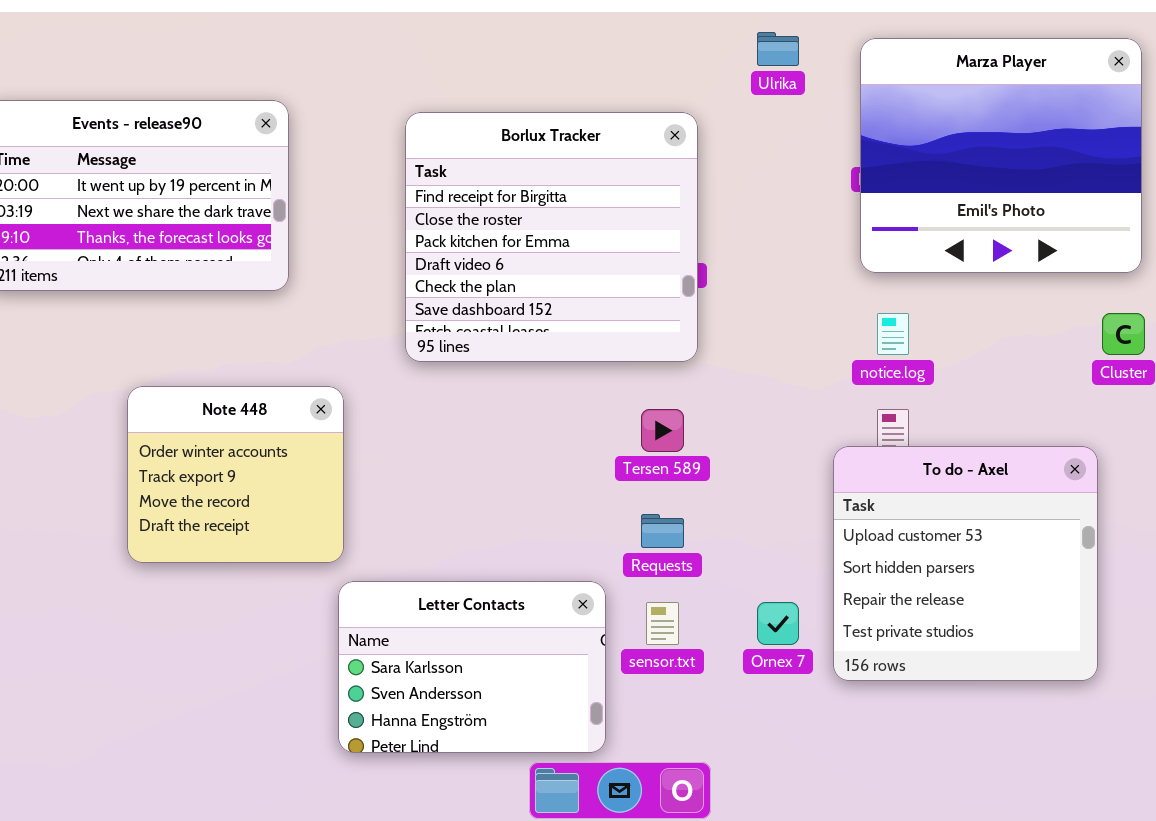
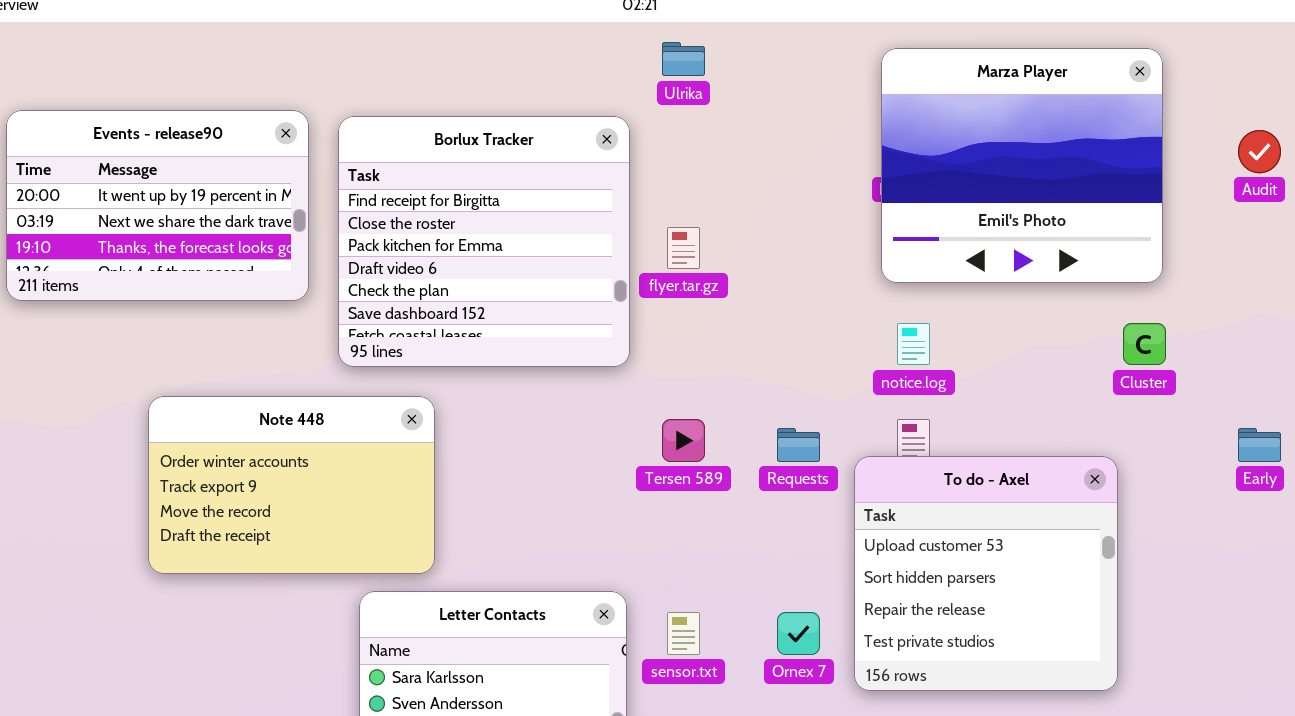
Ulrika: [757,32,799,66] -> [662,42,705,76], moved
Borlux Tracker: [405,112,698,362] -> [338,116,630,367], moved
Note 448: [127,386,344,563] -> [148,396,435,574], resized
Requests: [641,514,684,548] -> [777,428,820,462], moved

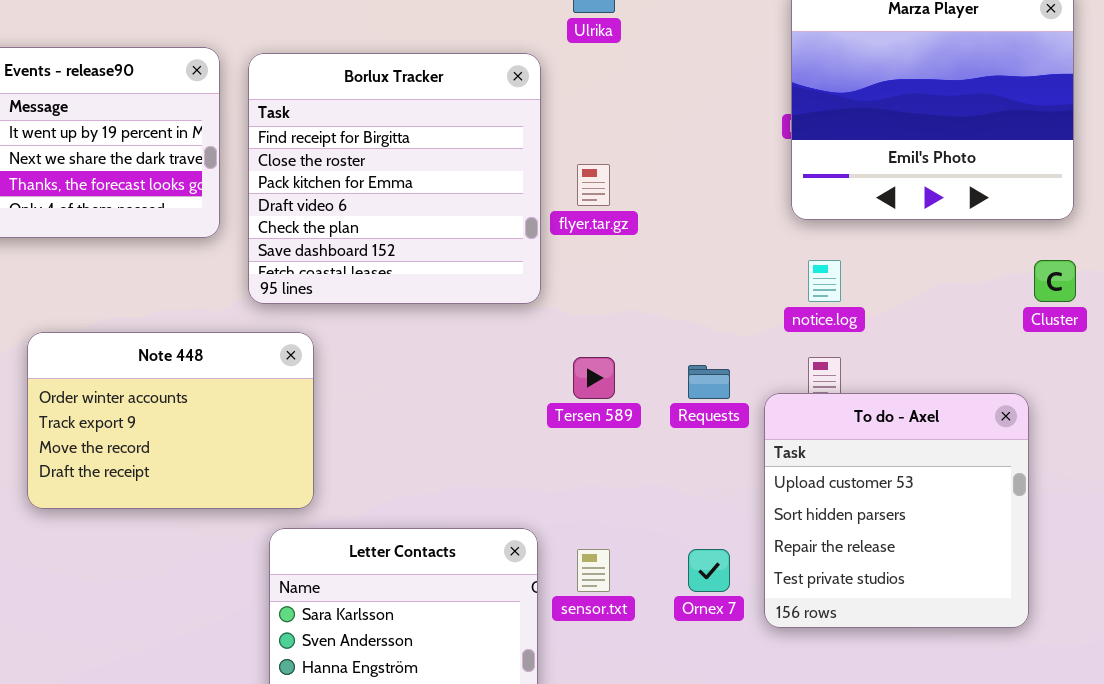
Note 448: [148,396,435,574] -> [27,332,314,509], moved

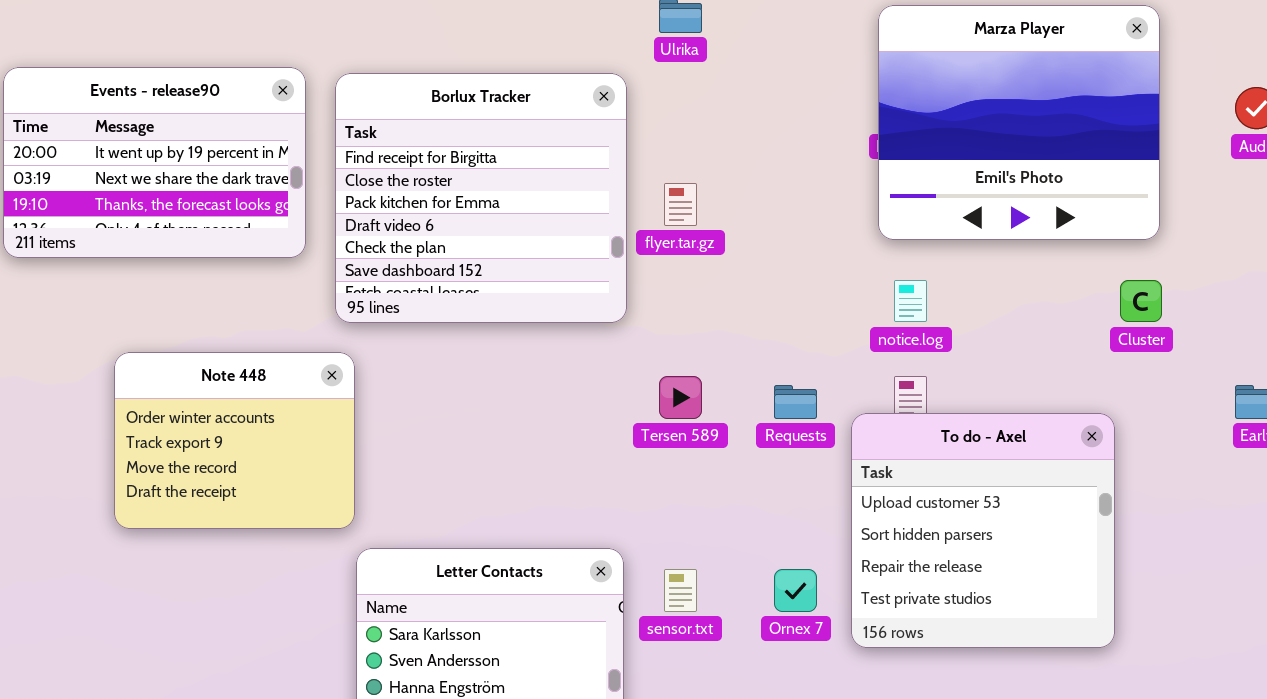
Note 448: [27,332,314,509] -> [114,352,355,529], resized

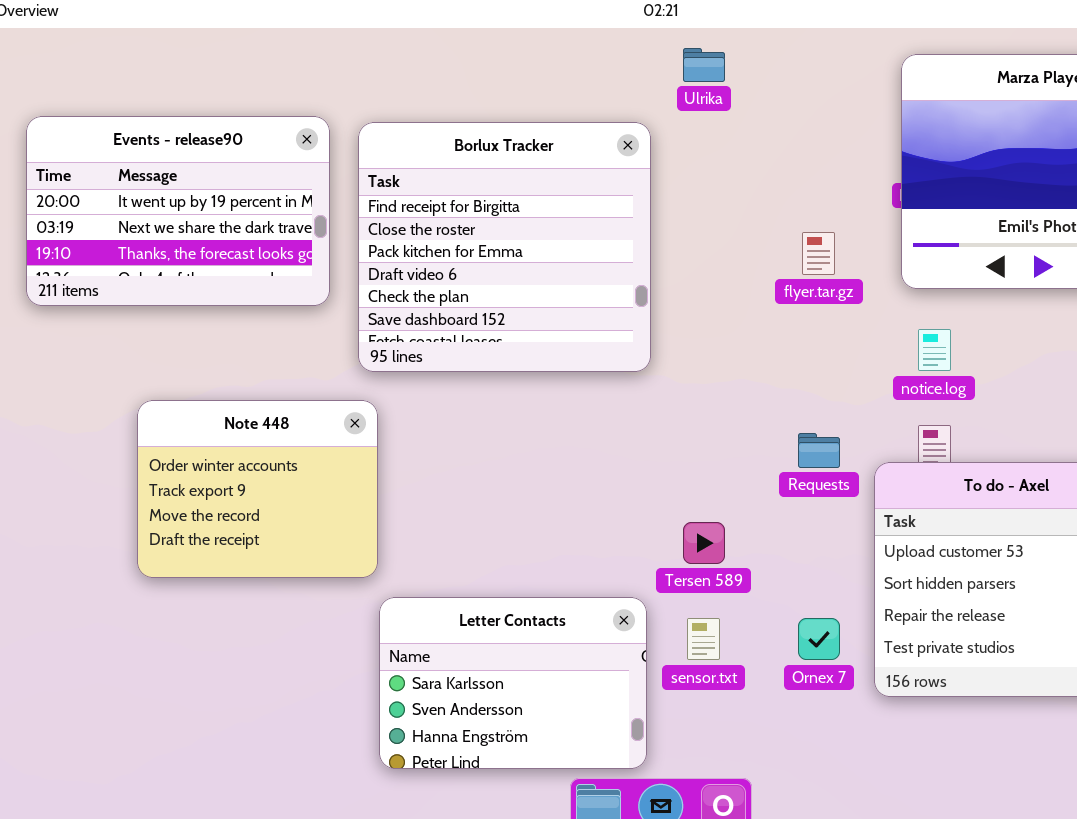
flyer.tar.gz: [664,183,697,226] -> [802,232,835,275], moved
Tersen 589: [659,376,702,419] -> [683,522,725,564], moved

